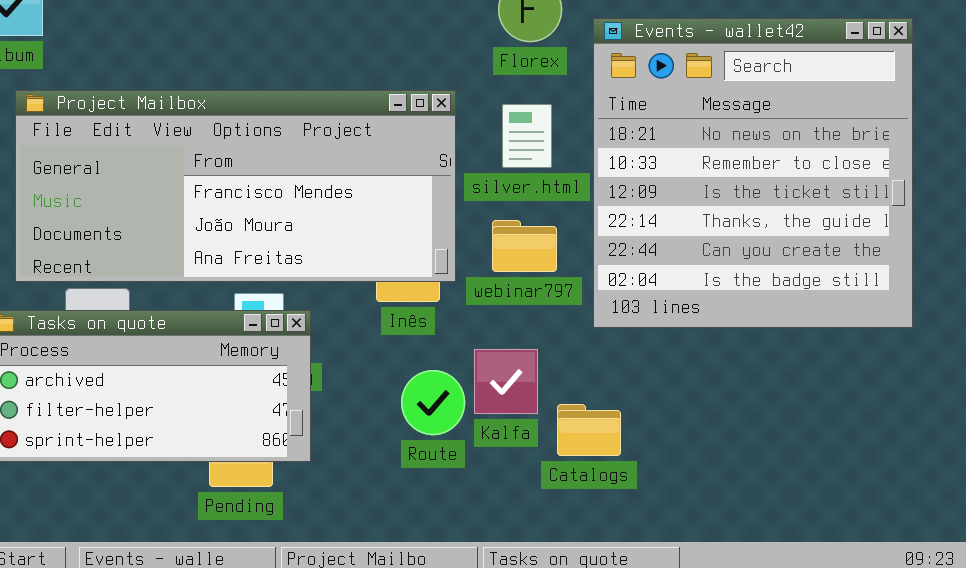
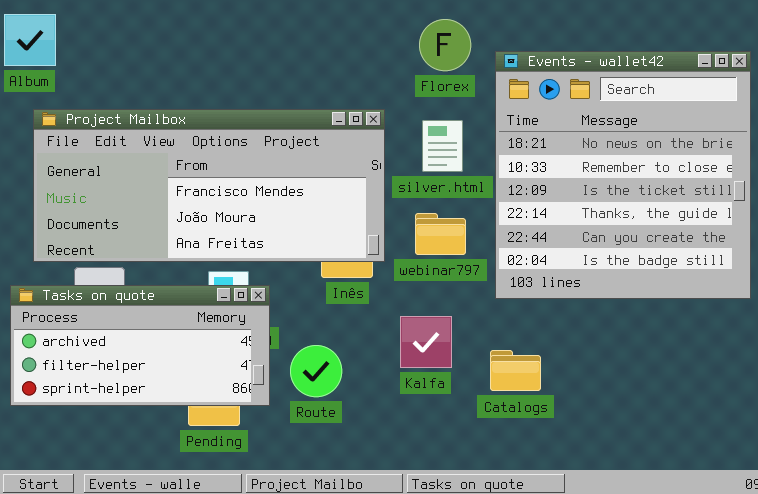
Route: [401,370,465,435] -> [290,345,342,397], moved
Catalogs: [557,404,621,456] -> [490,350,541,391], moved

